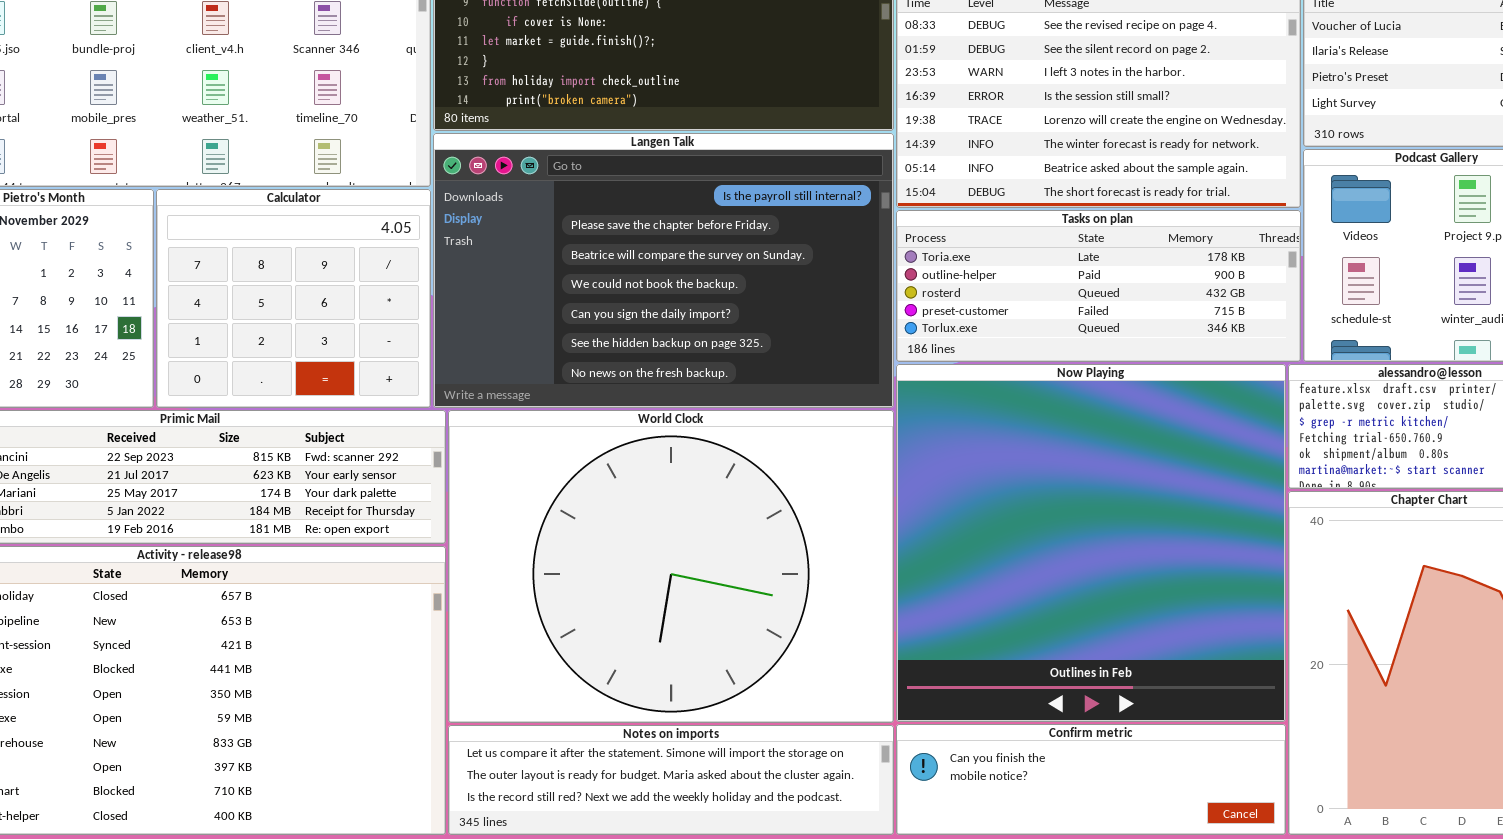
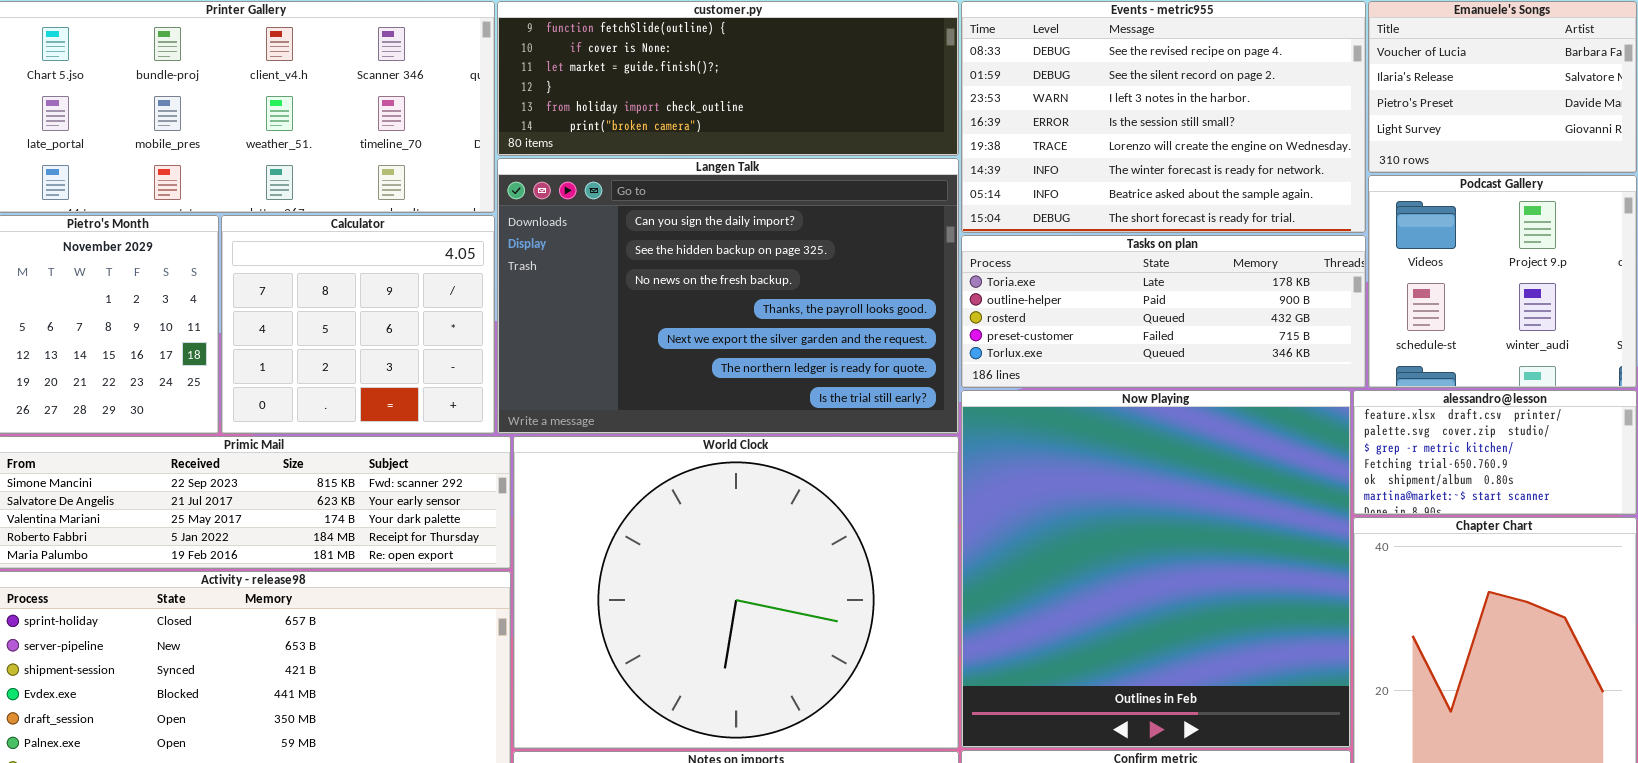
Langen Talk: [433,133,894,408] -> [497,158,959,434], scrolled down 4 rows

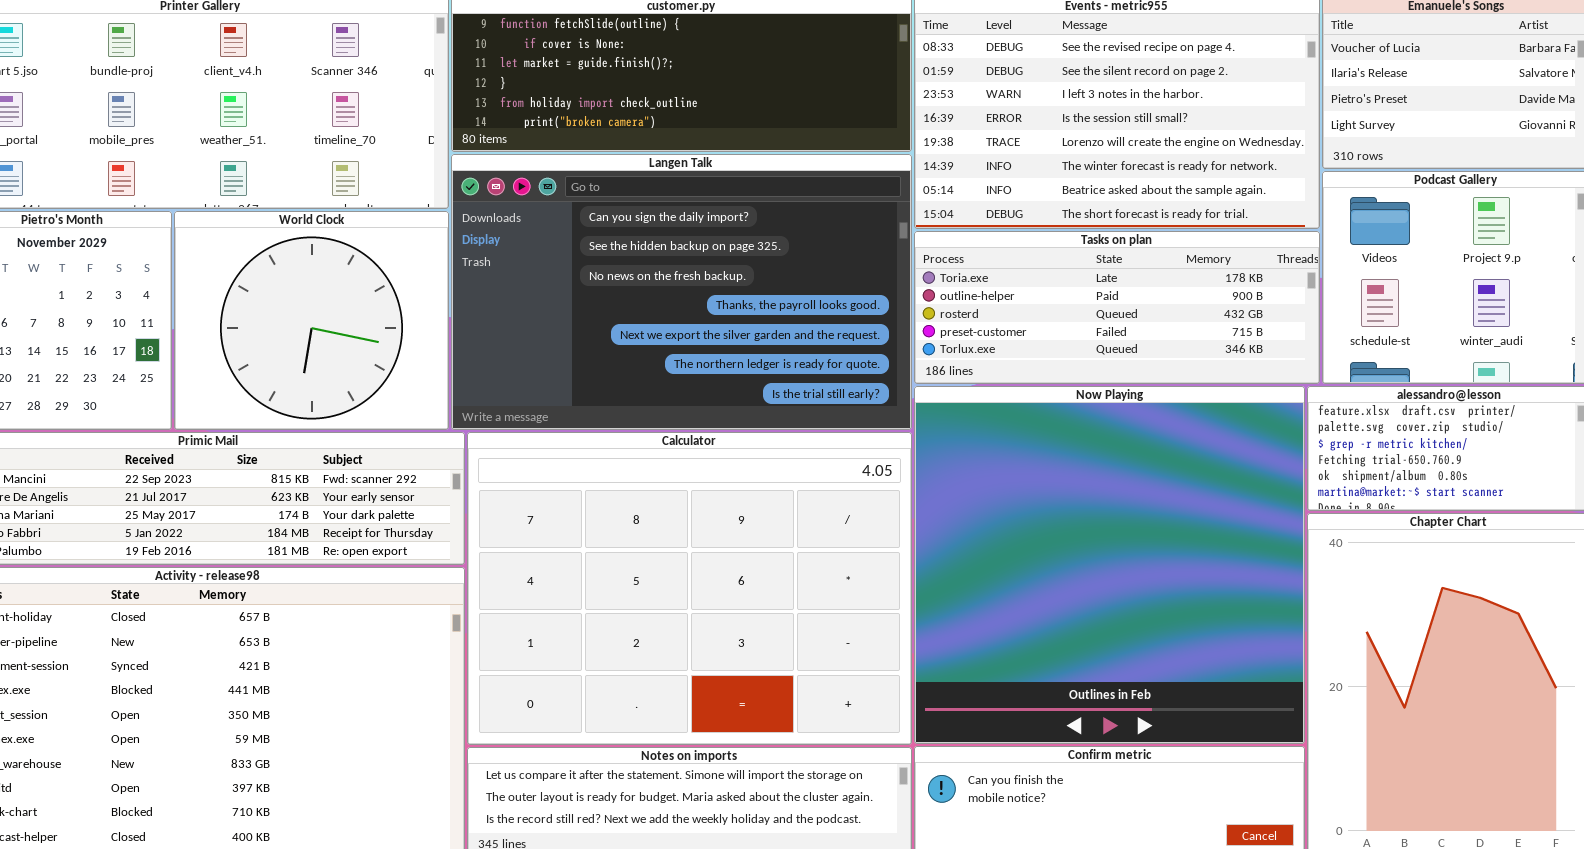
Calculator: [221,215,495,434] -> [467,432,912,745], moved, resized
World Clock: [513,436,959,749] -> [174,211,449,430], moved, resized

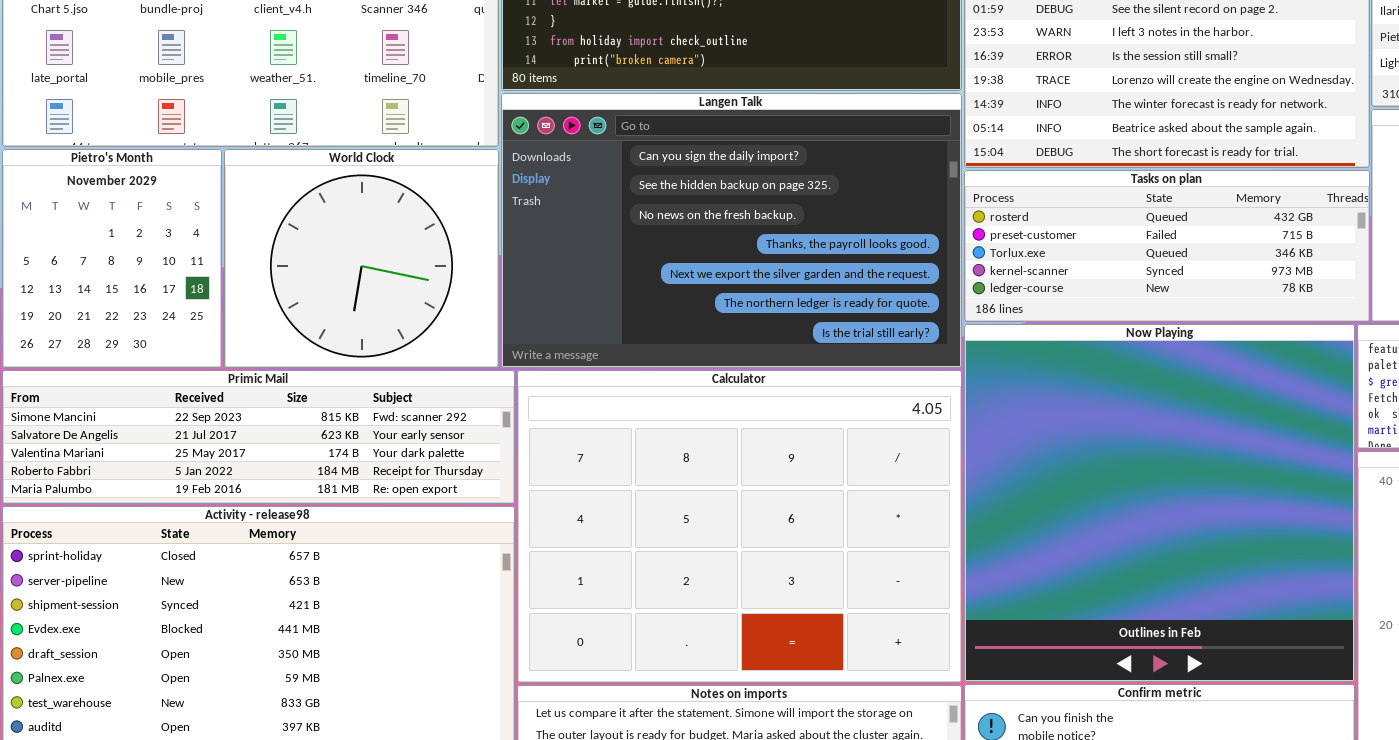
Tasks on plan: [914,231,1320,384] -> [964,170,1370,322], scrolled down 2 rows

